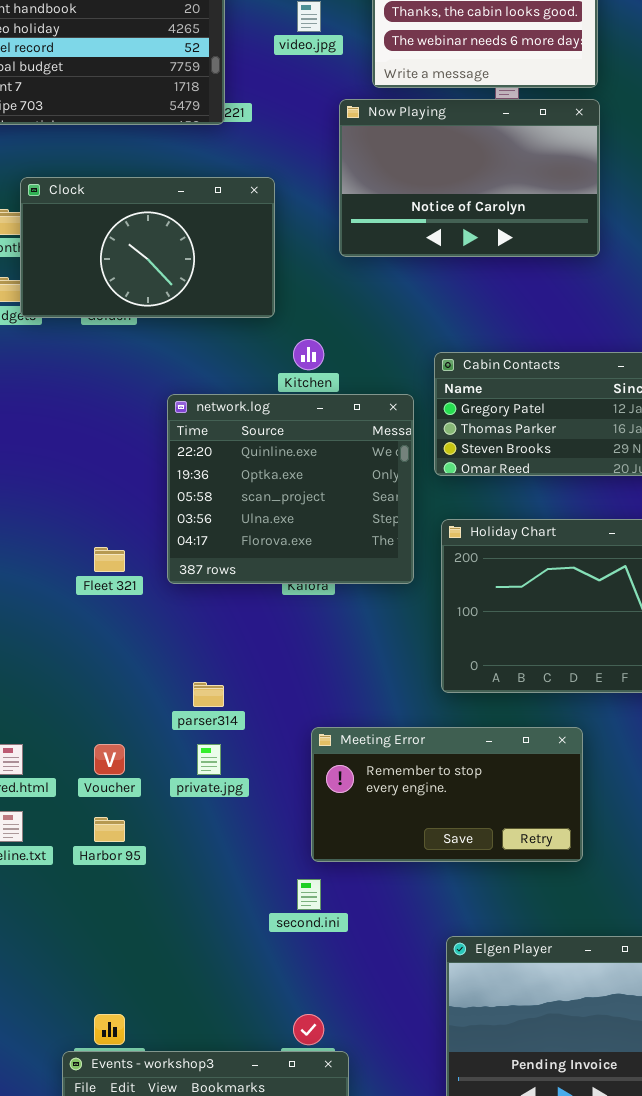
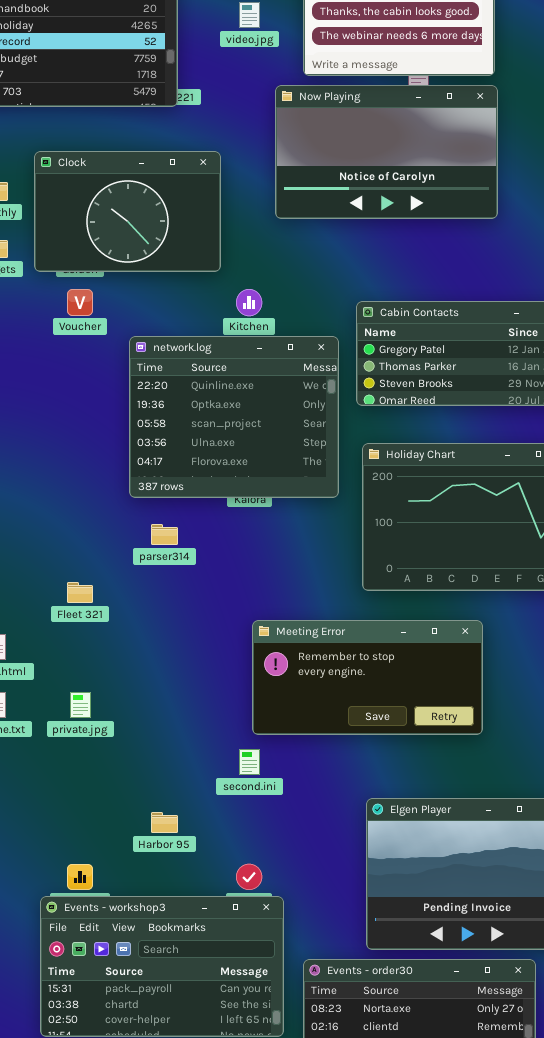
Clock: [20,177,275,318] -> [34,151,221,272], resized
Fleet 321: [94,547,125,572] -> [67,582,93,603], moved
parser314: [193,682,224,707] -> [151,524,178,545], moved
Voucher: [94,744,125,775] -> [67,289,93,316], moved
private.jpg: [197,744,221,775] -> [70,692,91,718], moved
Harbor 95: [94,817,125,842] -> [151,812,178,833], moved

